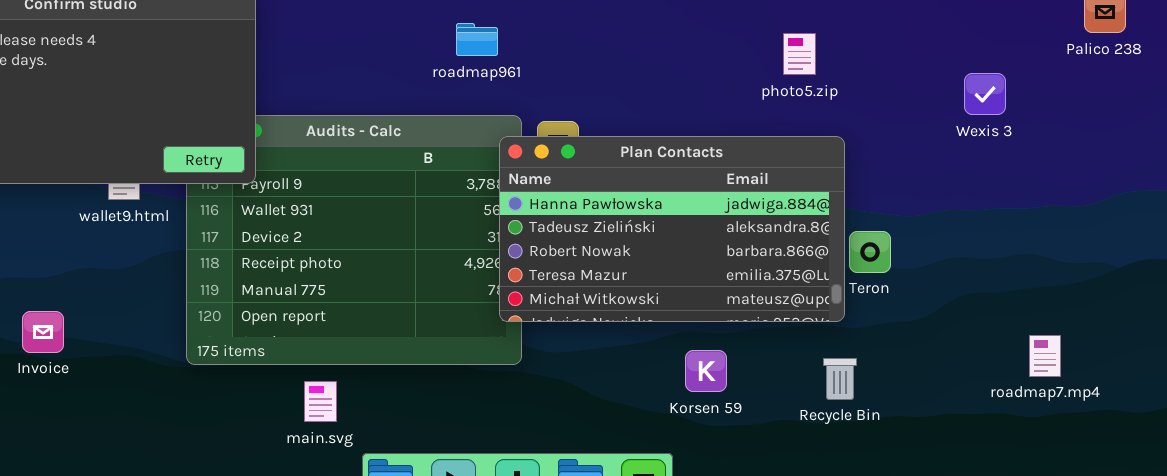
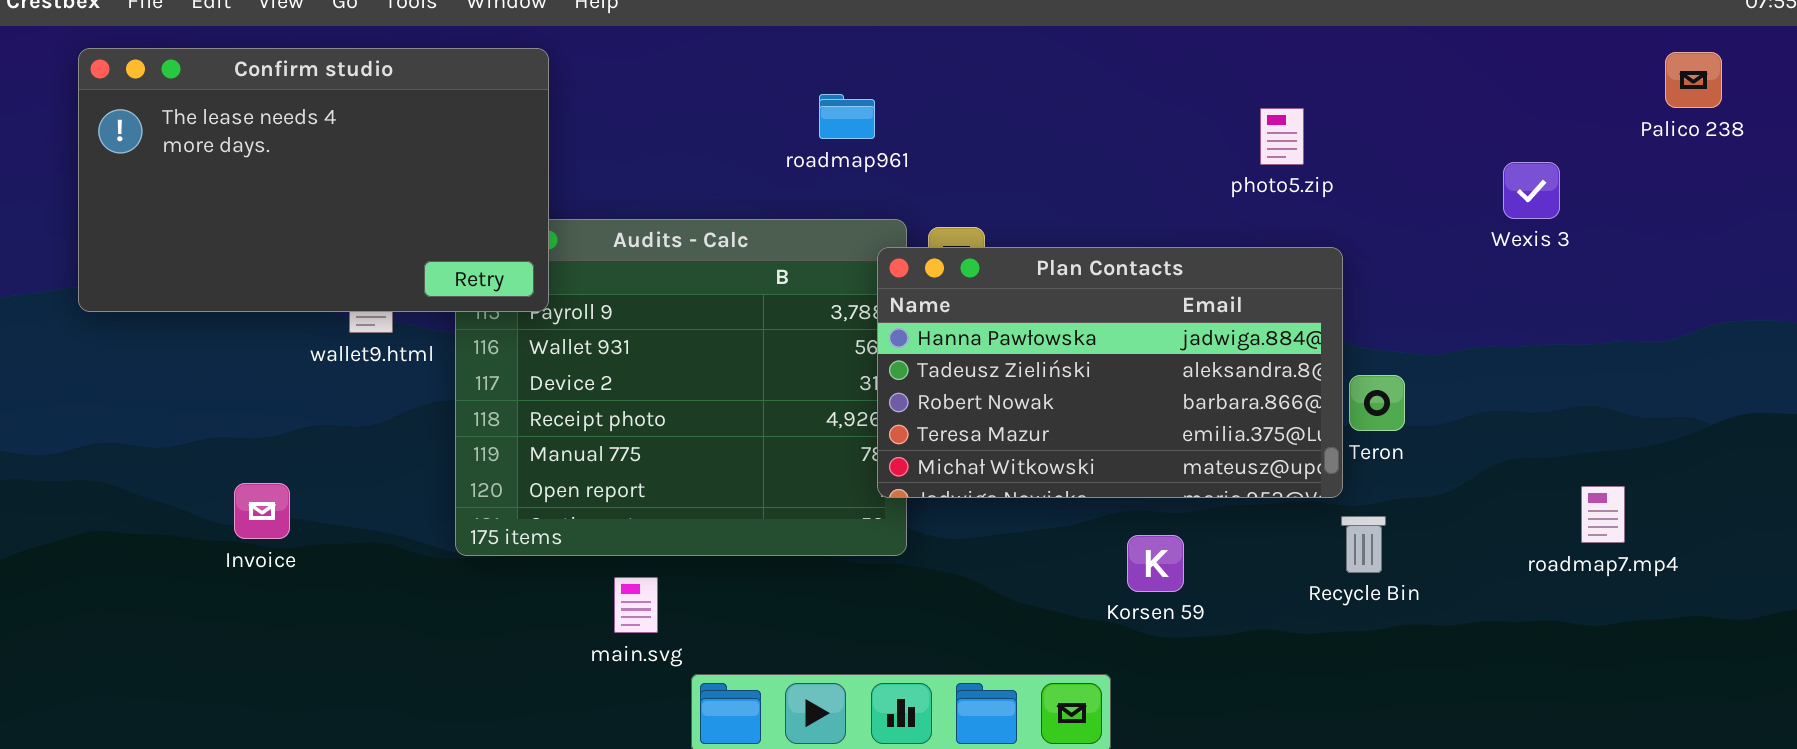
roadmap7.mp4: [1029,335,1061,377] -> [1581,486,1625,543], moved
Recycle Bin: [823,358,857,400] -> [1341,516,1386,573], moved

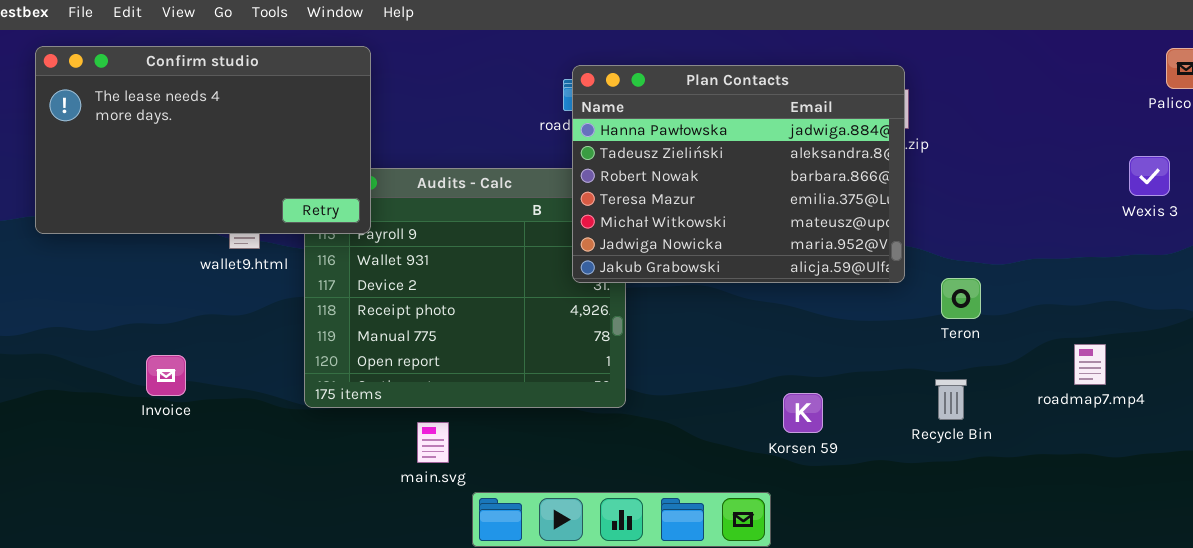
Wexis 3: [1503,162,1560,219] -> [1129,156,1170,196], moved
Plan Contacts: [877,247,1343,498] -> [572,65,905,283], moved, resized
roadmap7.mp4: [1581,486,1625,543] -> [1074,344,1106,385], moved

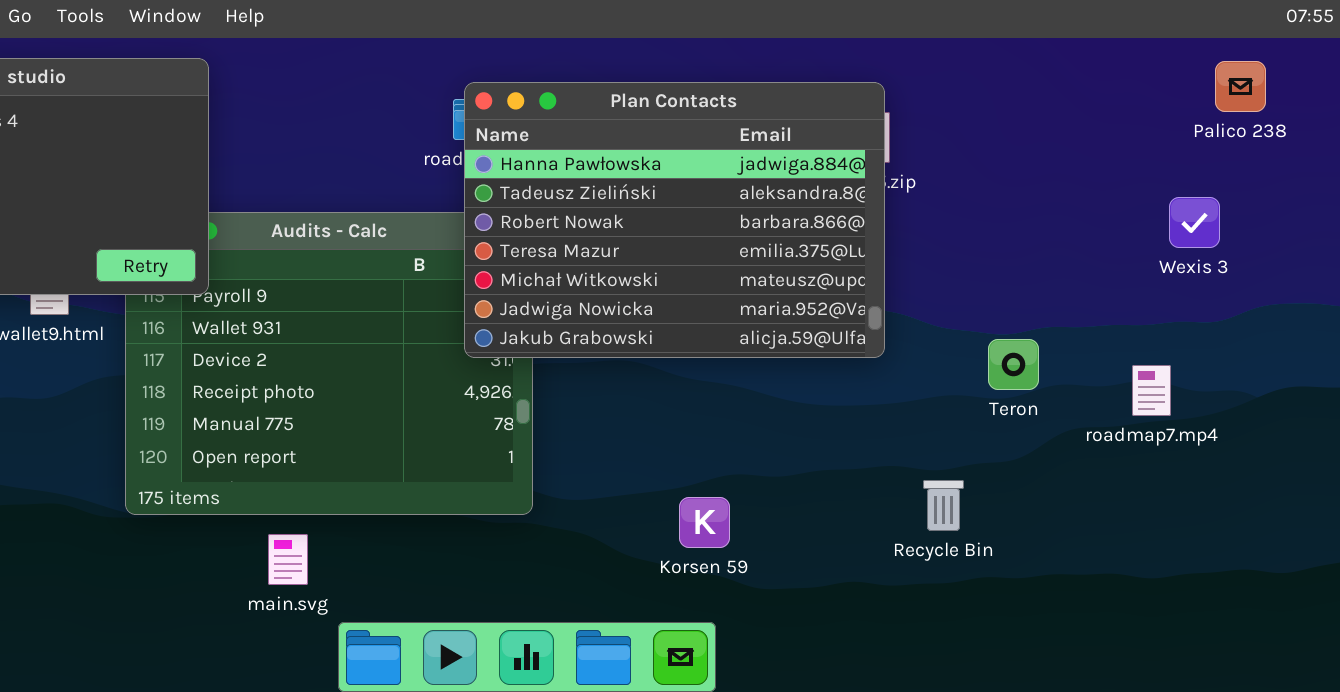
Teron: [941,278,981,319] -> [988,339,1039,390], moved
roadmap7.mp4: [1074,344,1106,385] -> [1132,365,1171,416], moved
Korsen 59: [783,393,823,433] -> [679,497,730,548], moved

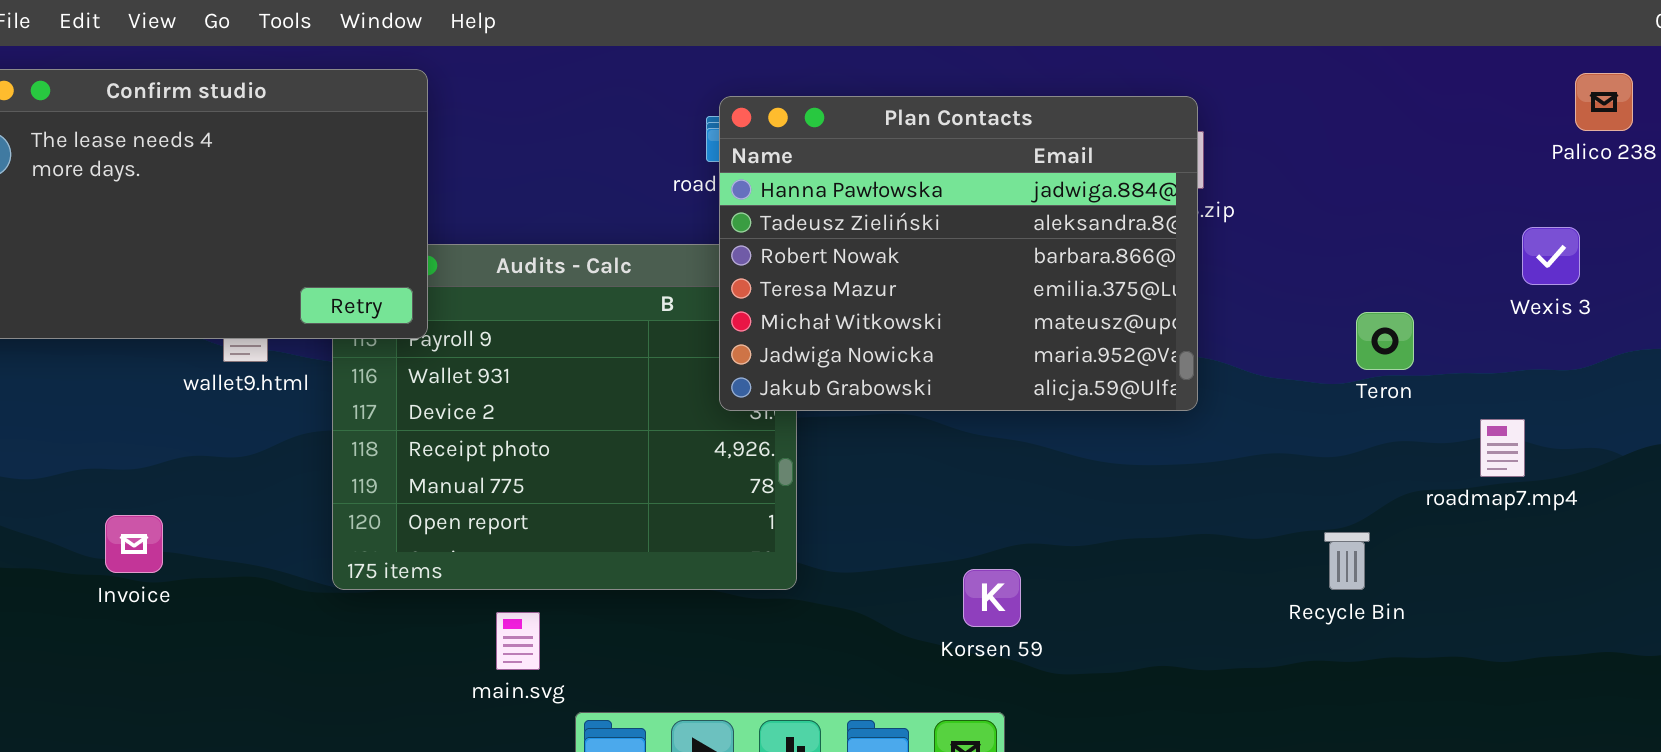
Teron: [988,339,1039,390] -> [1356,312,1414,370], moved
Recycle Bin: [923,480,964,531] -> [1324,532,1370,590], moved

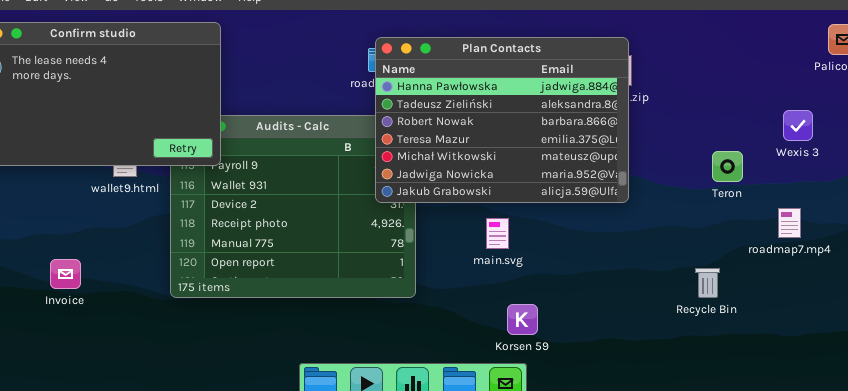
Wexis 3: [1522,227,1580,285] -> [783,110,813,141], moved
Korsen 59: [963,569,1021,627] -> [507,304,538,335], moved
main.svg: [496,612,540,670] -> [486,218,509,249], moved

